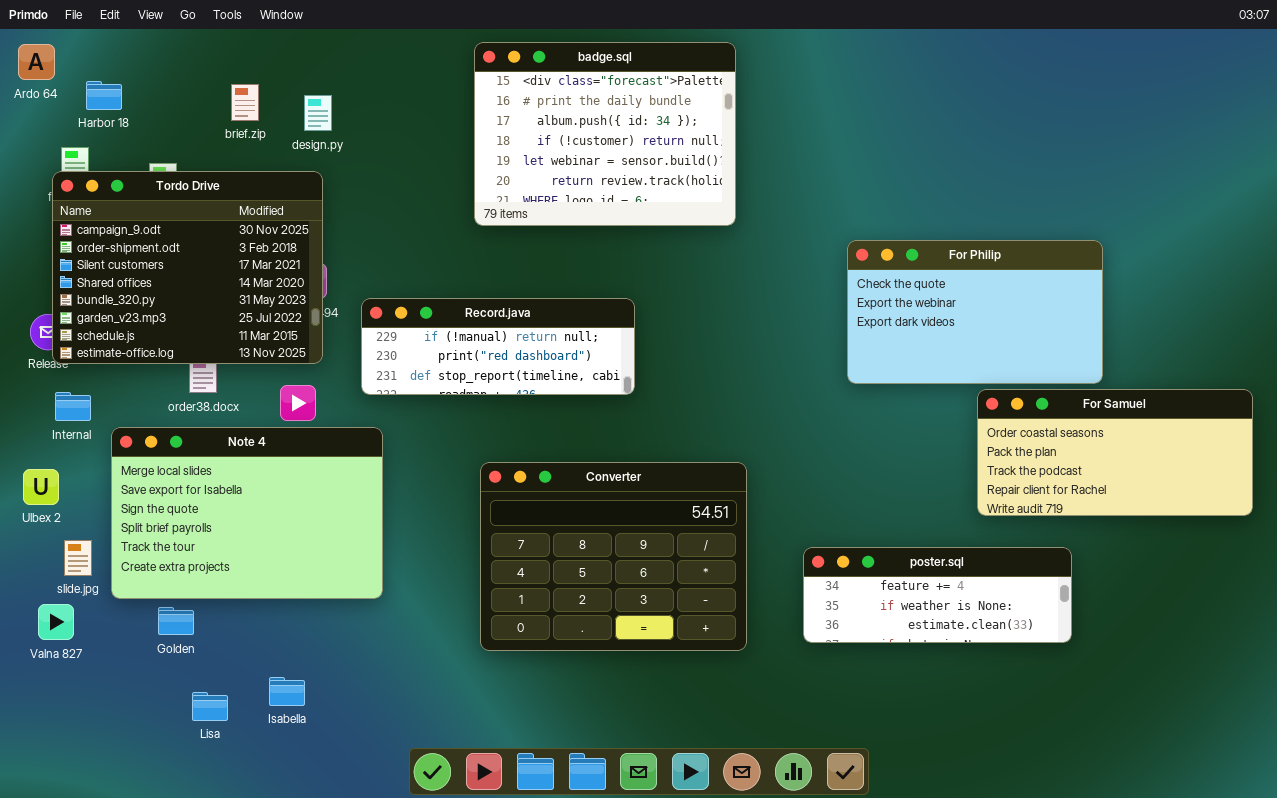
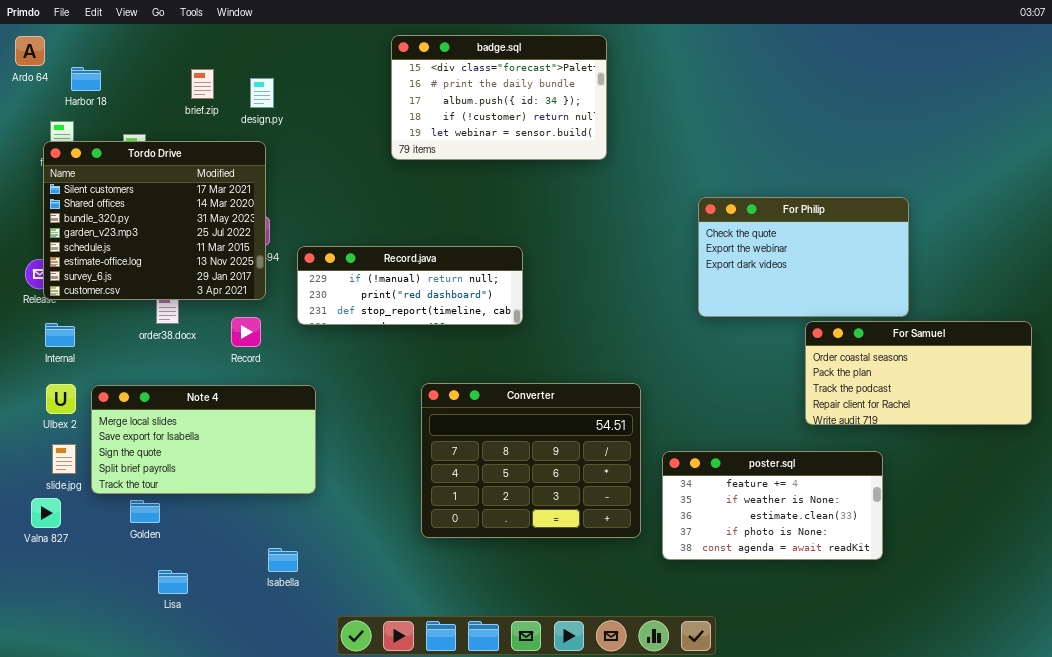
badge.sql: [474,42,736,226] -> [391,35,607,160], resized
Tordo Drive: [52,171,323,364] -> [43,141,266,300], scrolled down 2 rows
Note 4: [111,427,383,599] -> [91,385,316,494], resized
Converter: [480,462,747,651] -> [421,383,641,538], moved
Ulbex 2: [23,469,59,505] -> [46,384,76,414], moved
poster.sql: [803,547,1072,643] -> [662,451,883,560], resized
Isabella: [269,677,305,706] -> [268,548,298,572], moved

